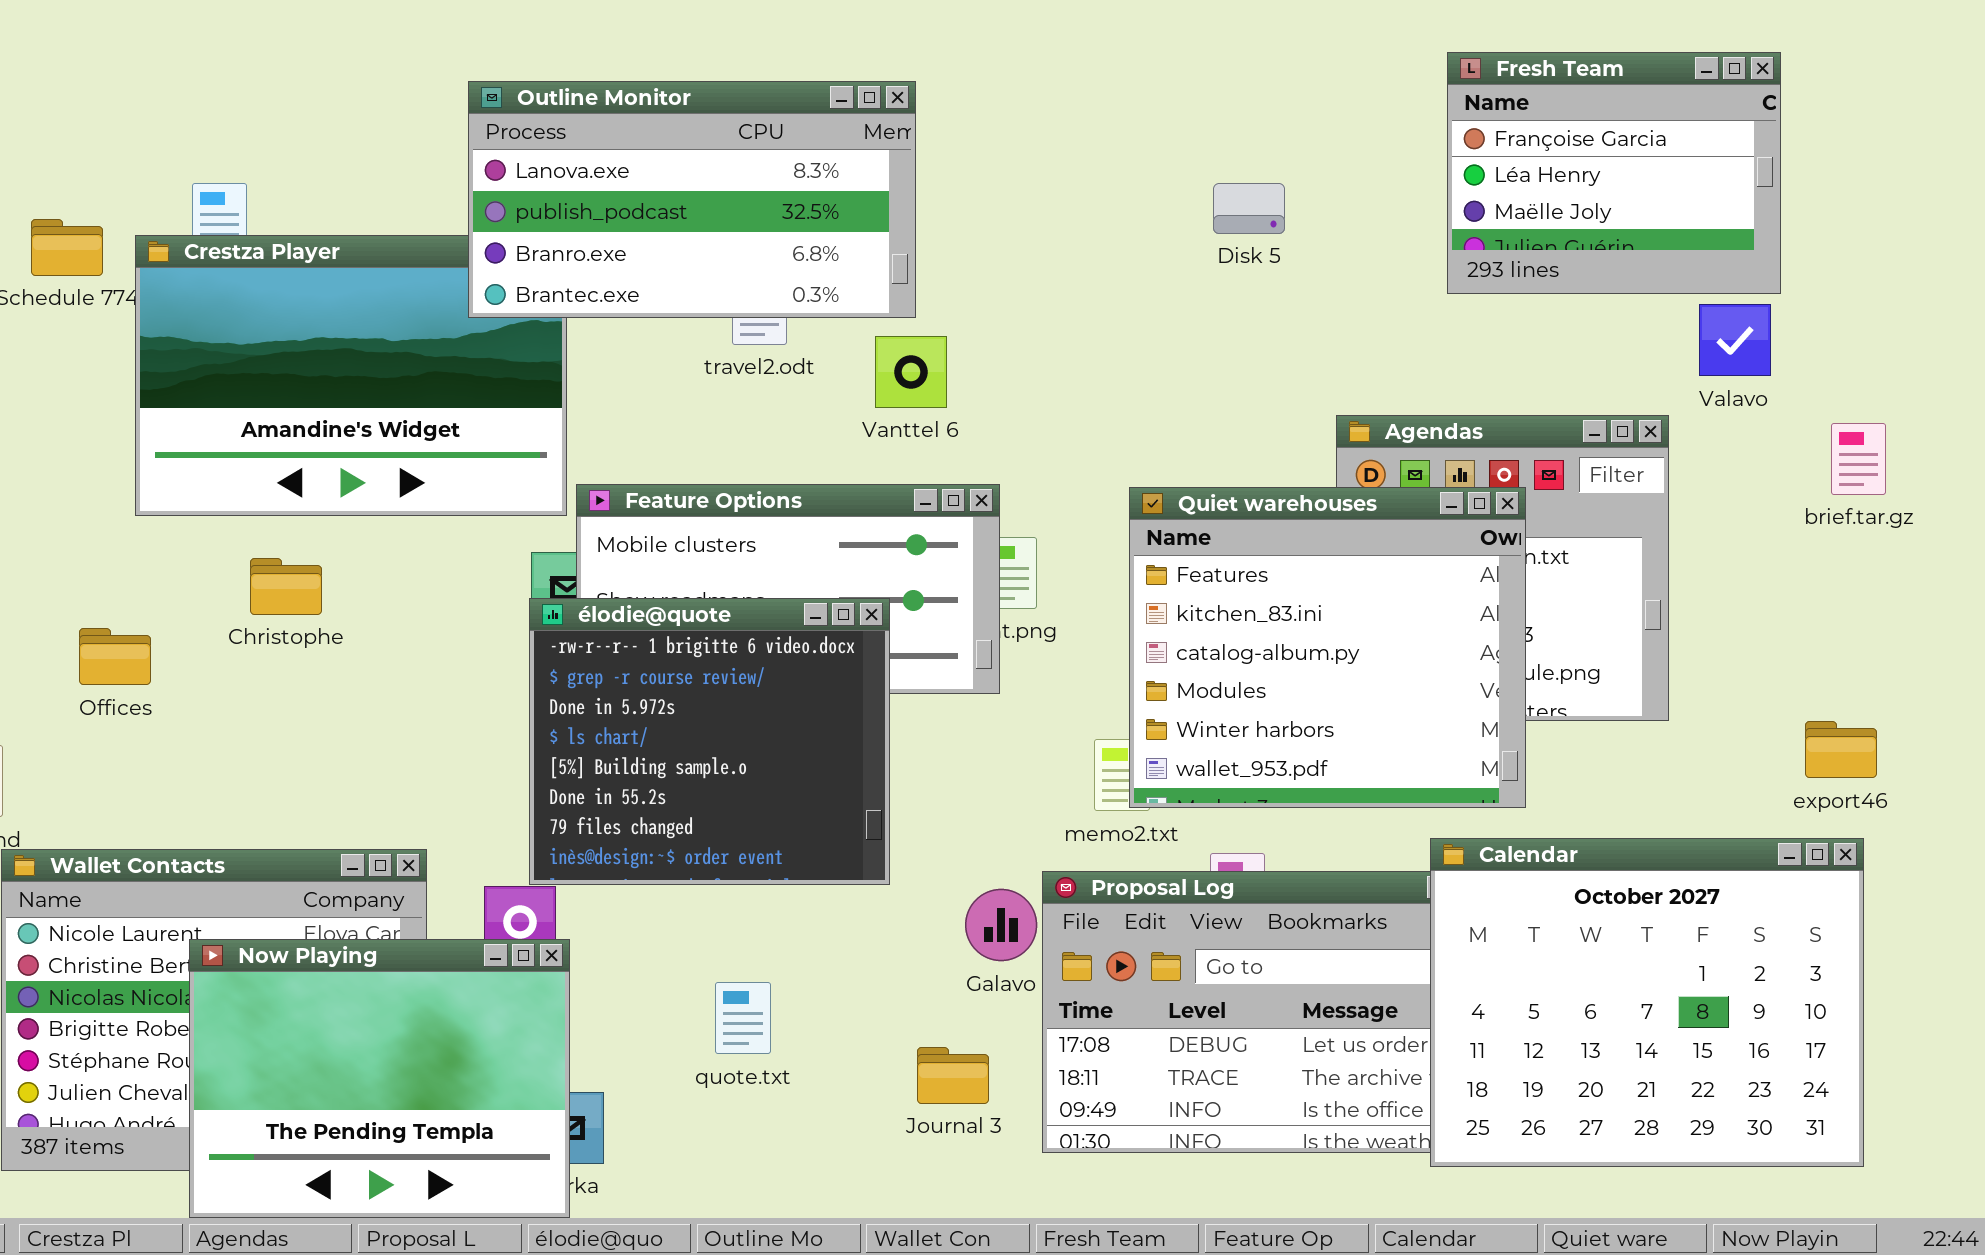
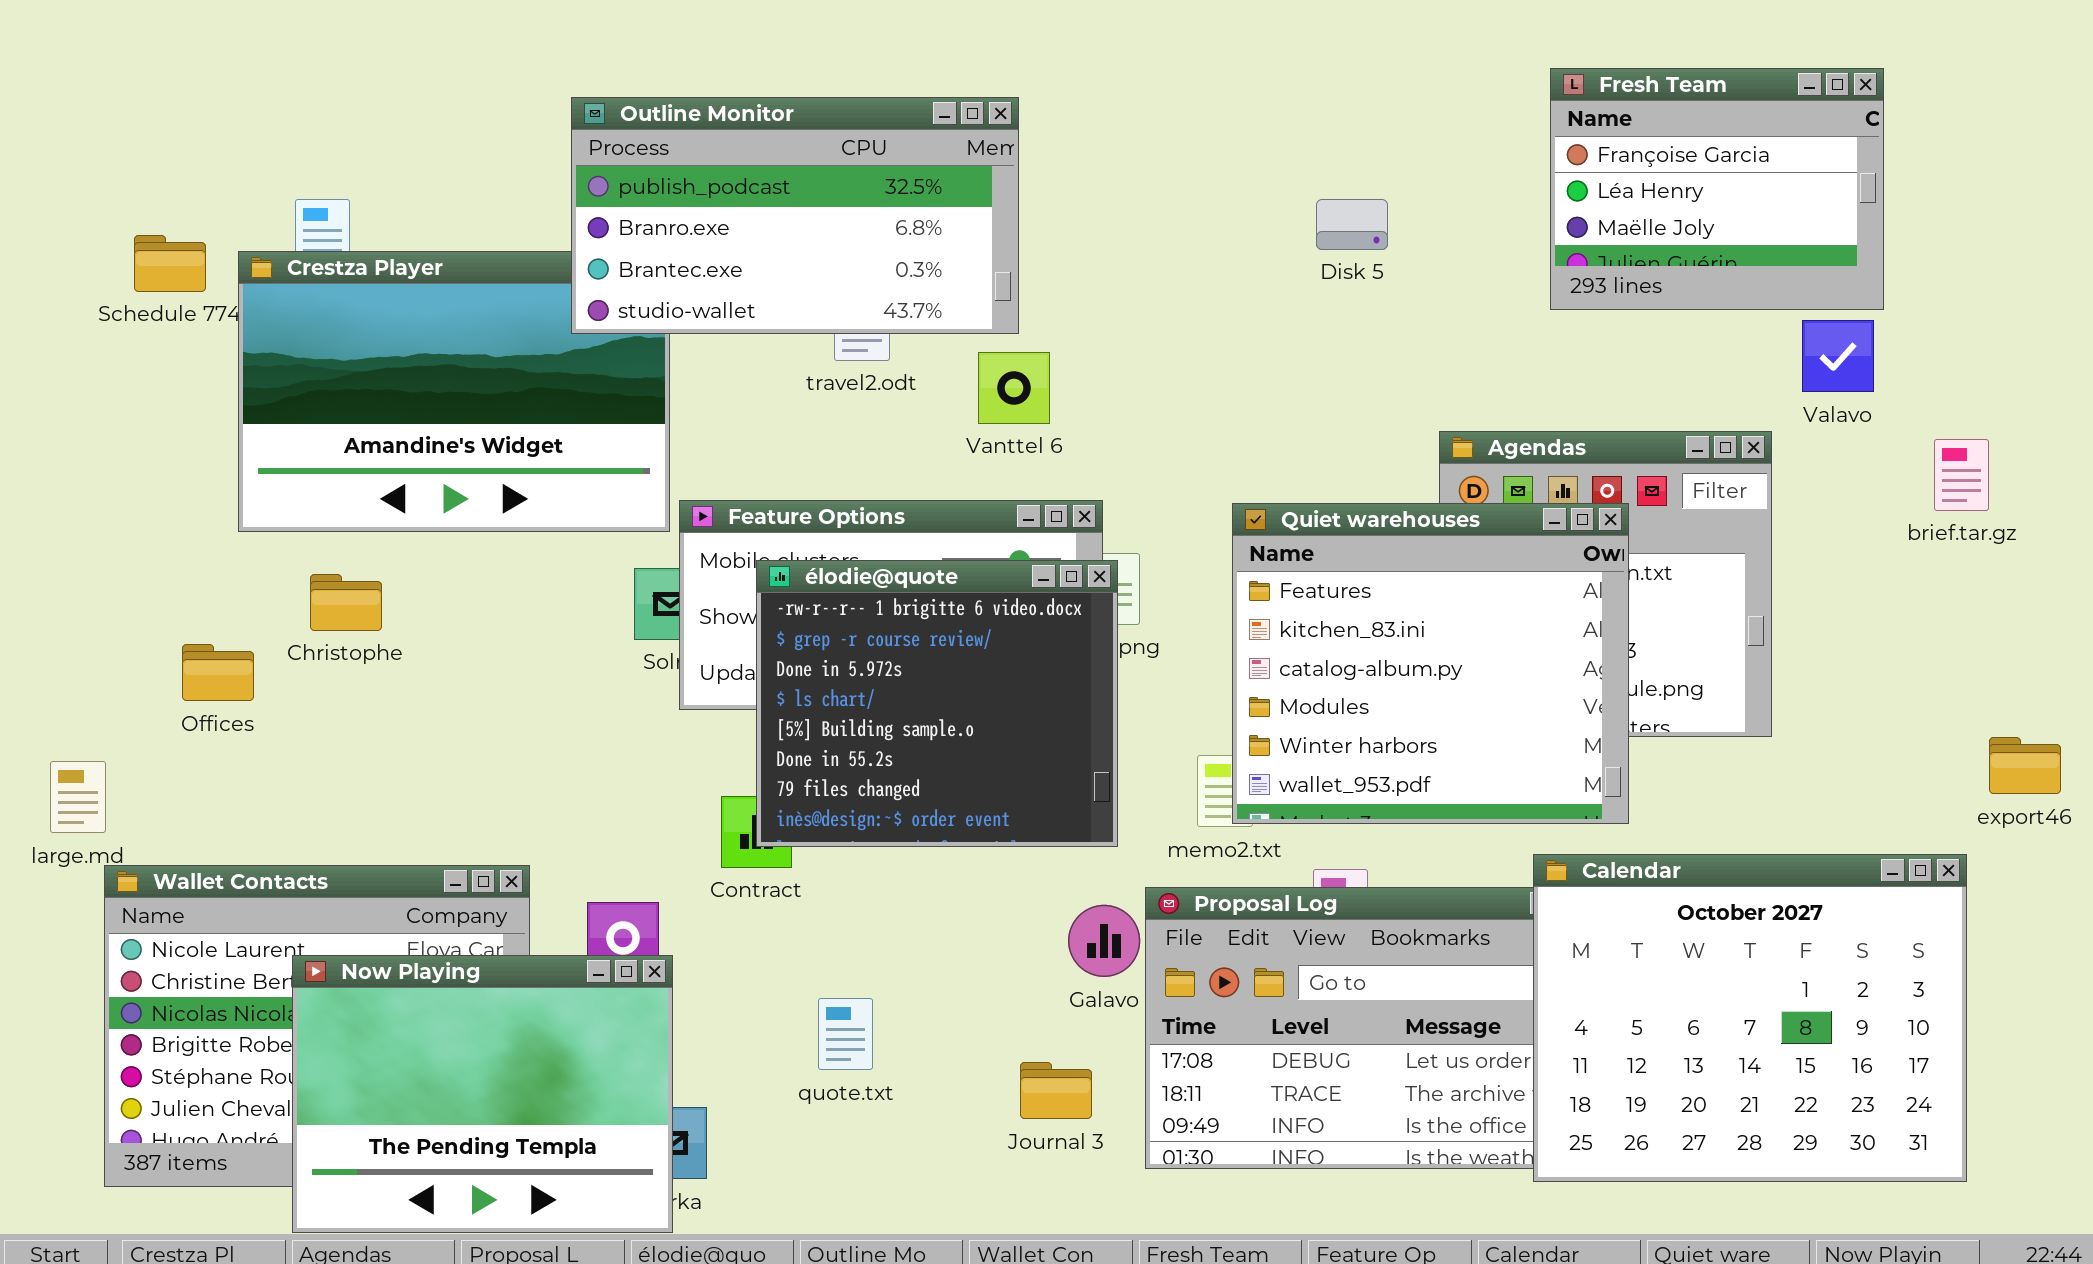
Outline Monitor: [468,81,916,318] -> [571,97,1019,334], scrolled down 1 row
Christophe: [250,558,322,615] -> [310,574,382,631], moved
élodie@quote: [529,598,890,885] -> [756,560,1118,847], moved
export46: [1805,721,1877,778] -> [1989,737,2061,794], moved

